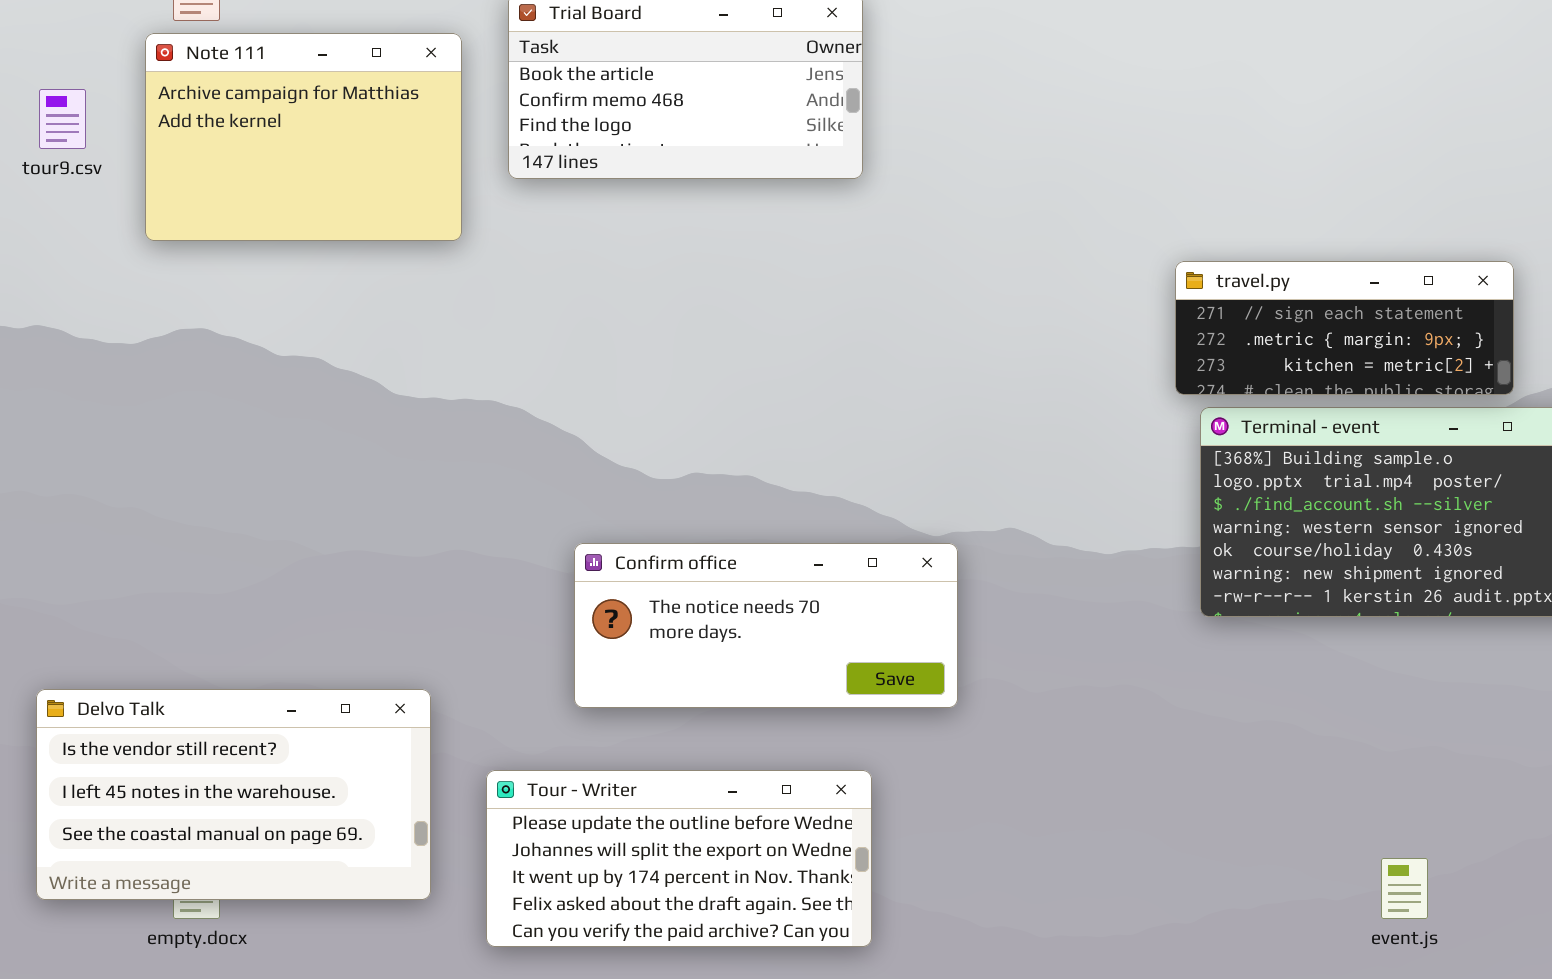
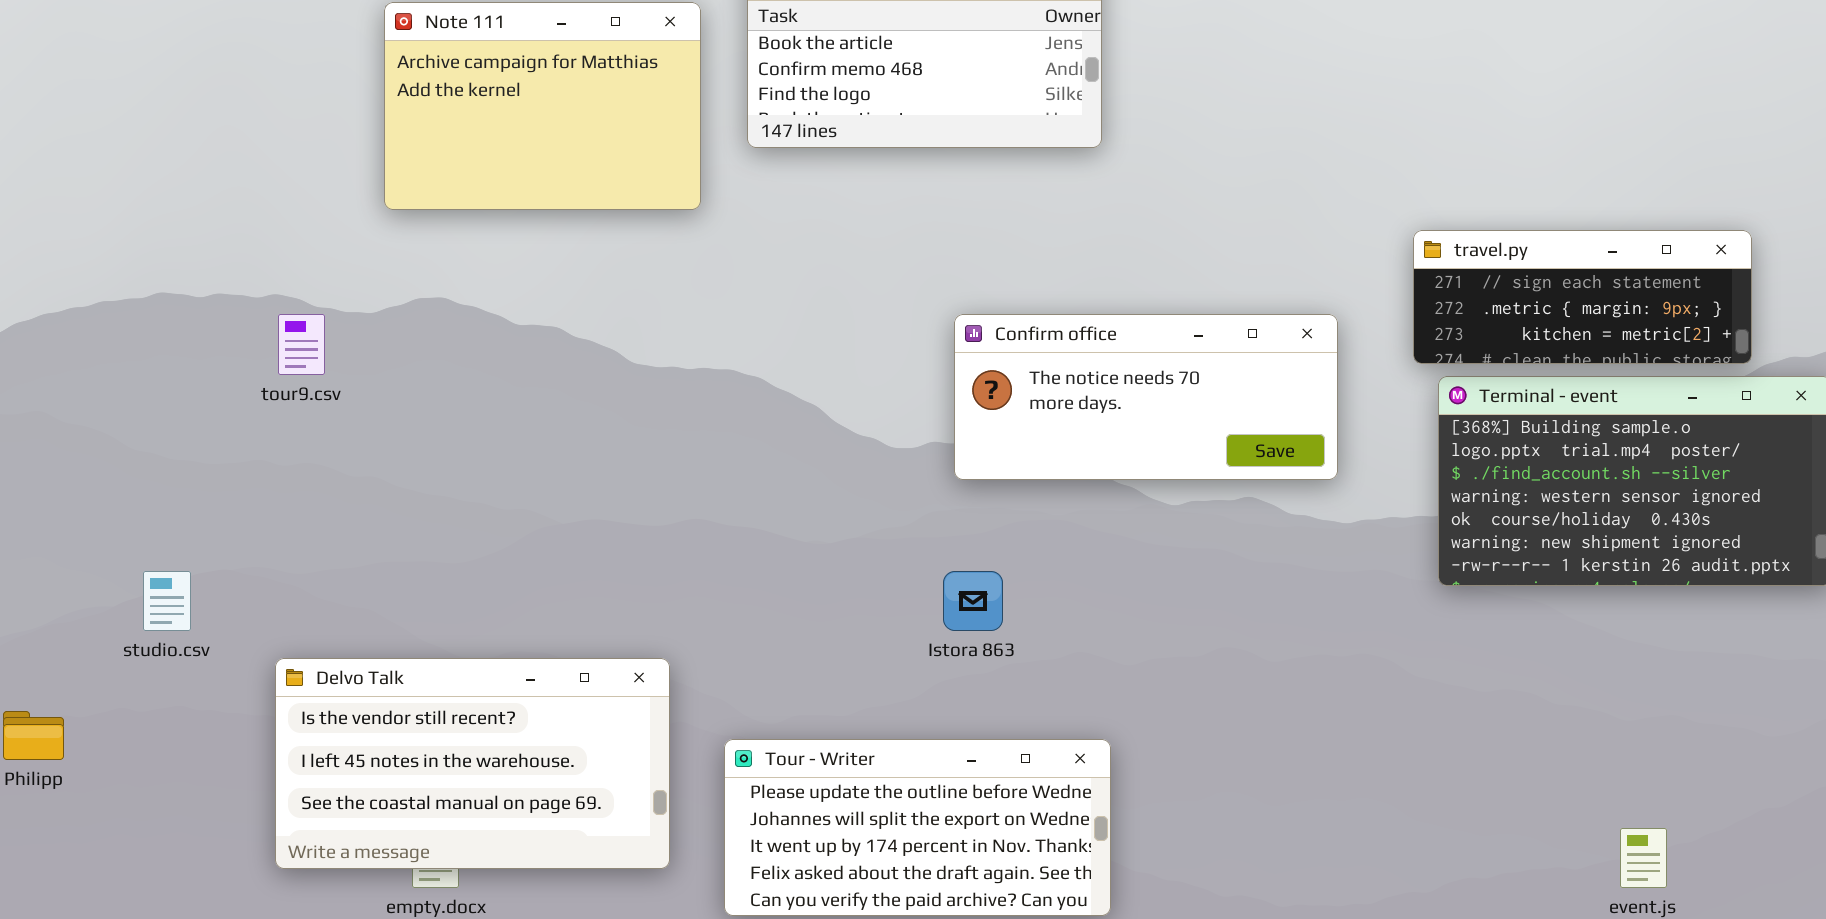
tour9.csv: [39,89,86,149] -> [278,314,325,375], moved
Confirm office: [574,543,958,708] -> [954,314,1338,480], moved

